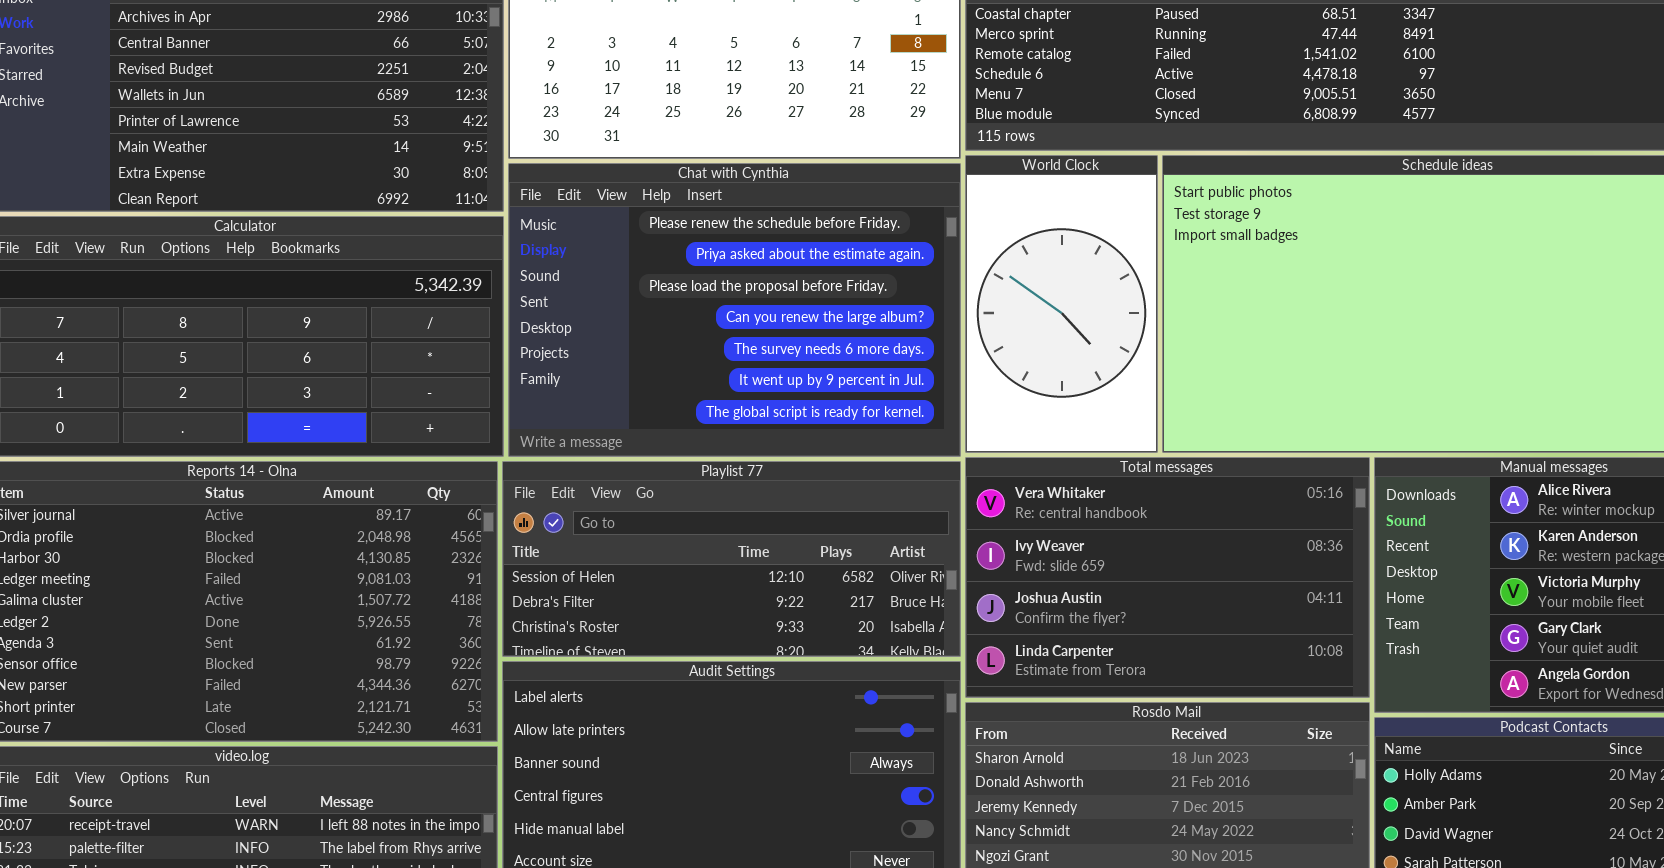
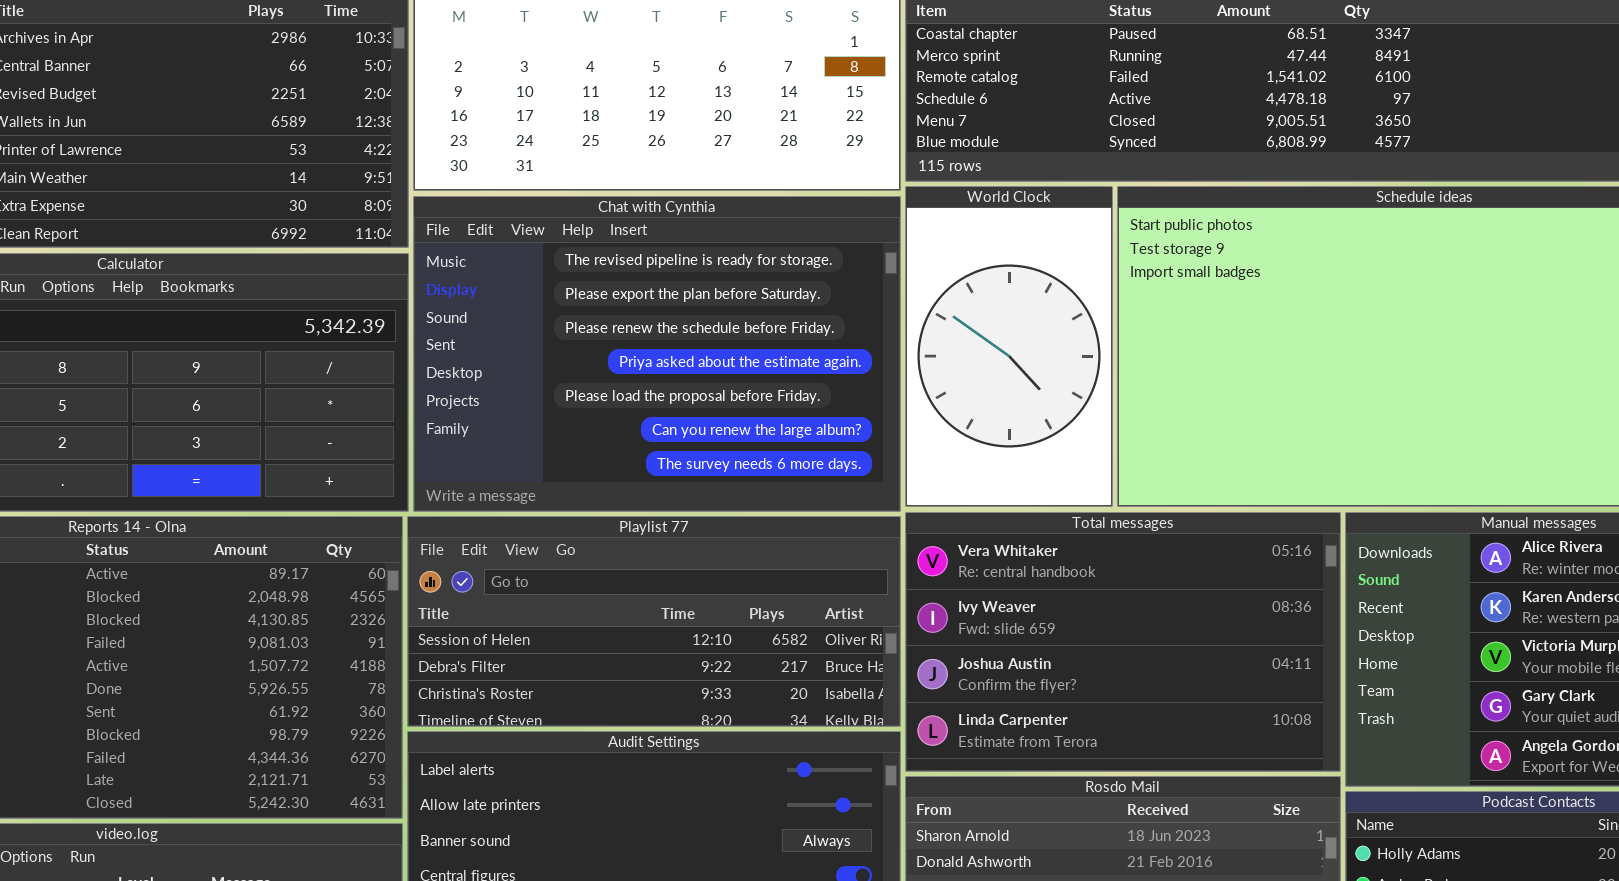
Chat with Cynthia: [508,163,961,457] -> [413,196,901,512], scrolled up 2 rows

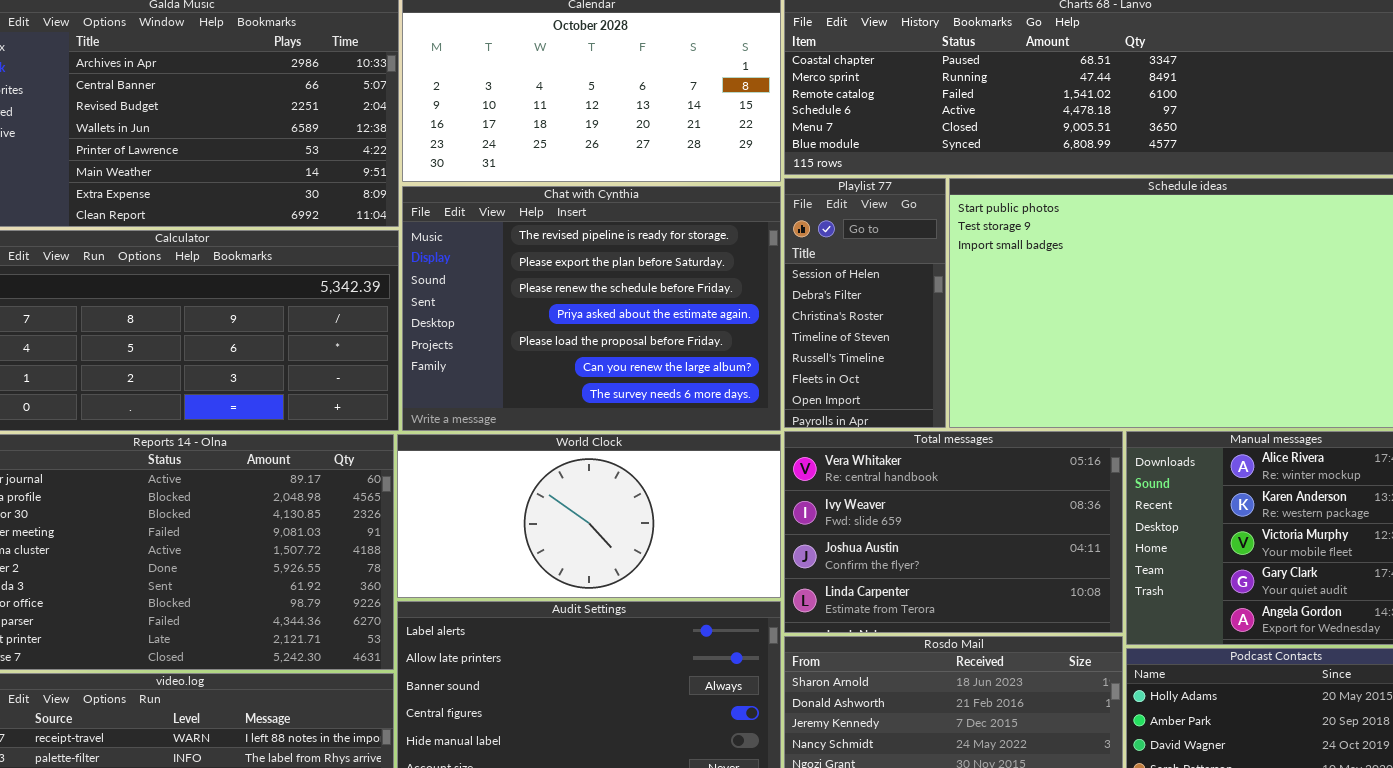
World Clock: [905,186,1113,507] -> [397,434,781,598], moved, resized
Playlist 77: [407,516,901,727] -> [784,178,946,428], moved, resized

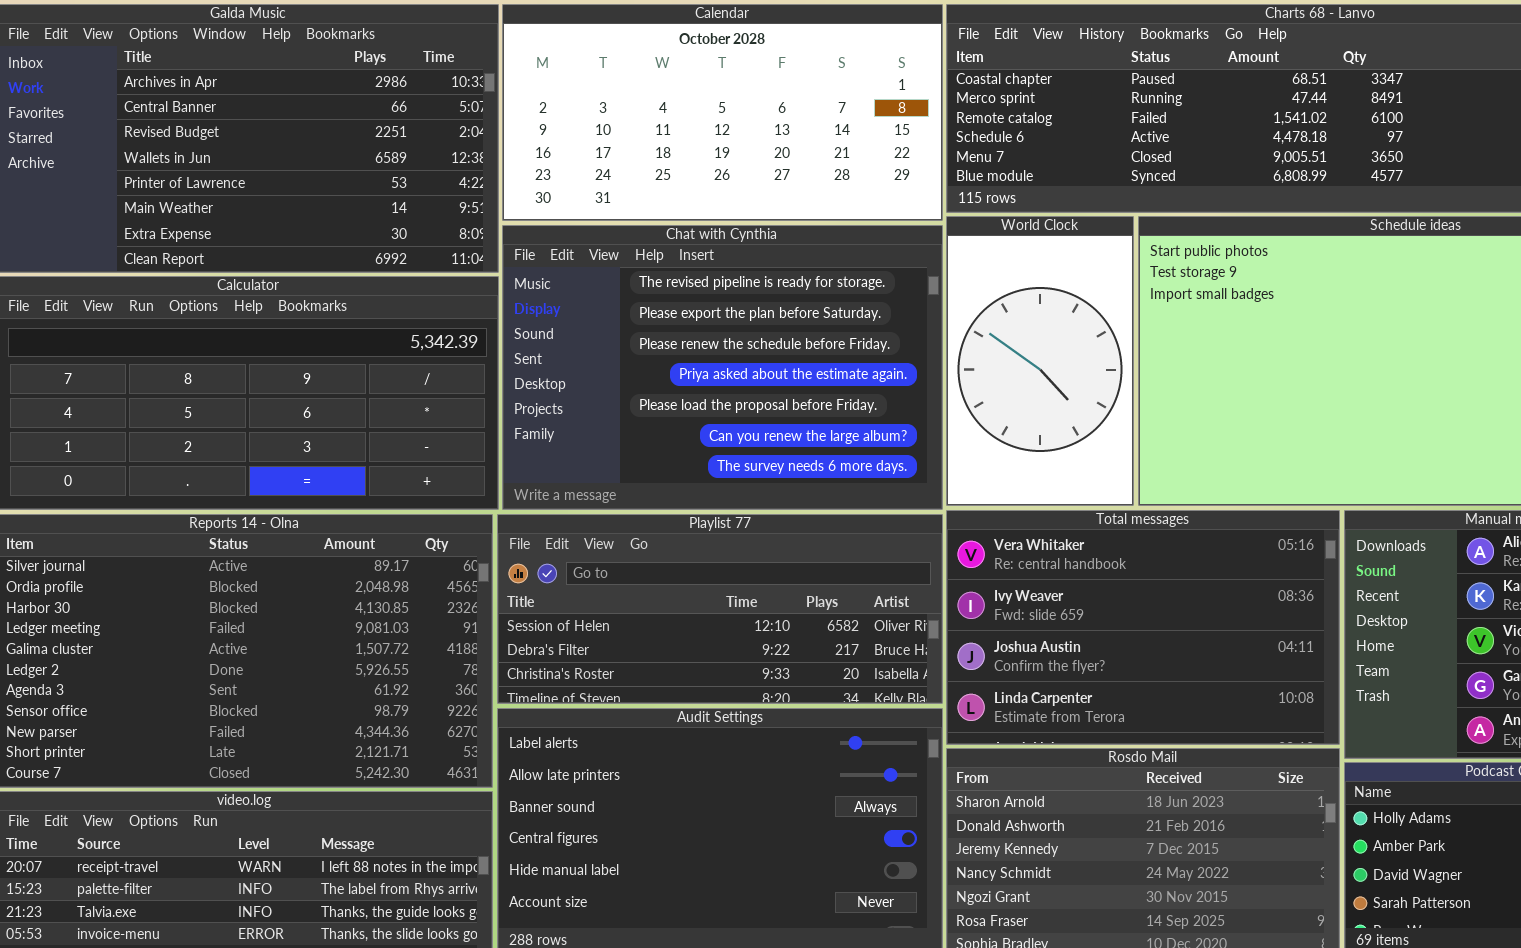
Playlist 77: [784,178,946,428] -> [497,514,943,704], moved, resized
World Clock: [397,434,781,598] -> [946,216,1134,506], moved, resized

